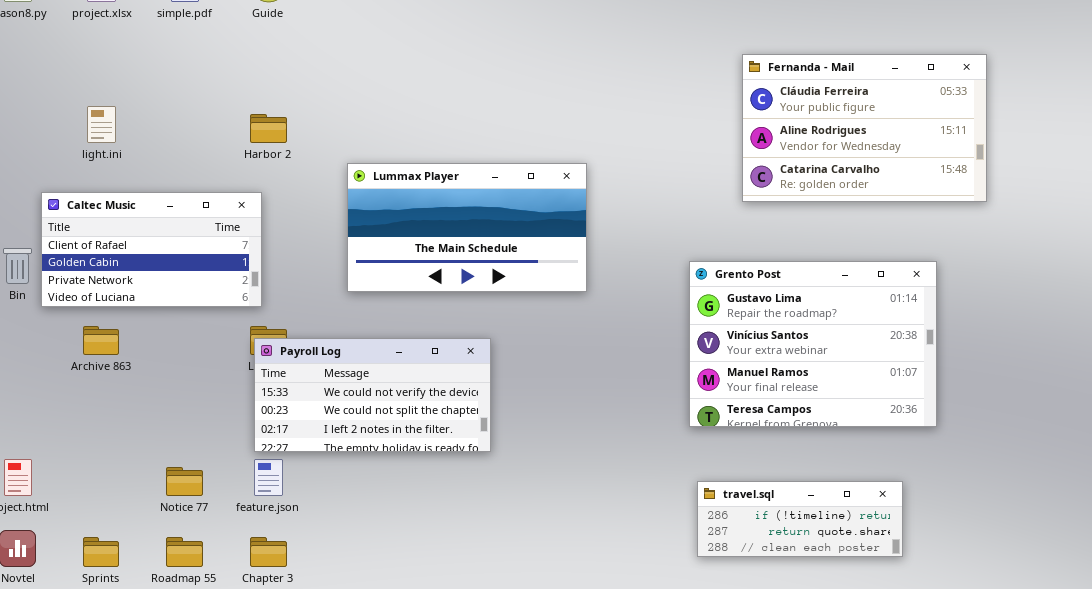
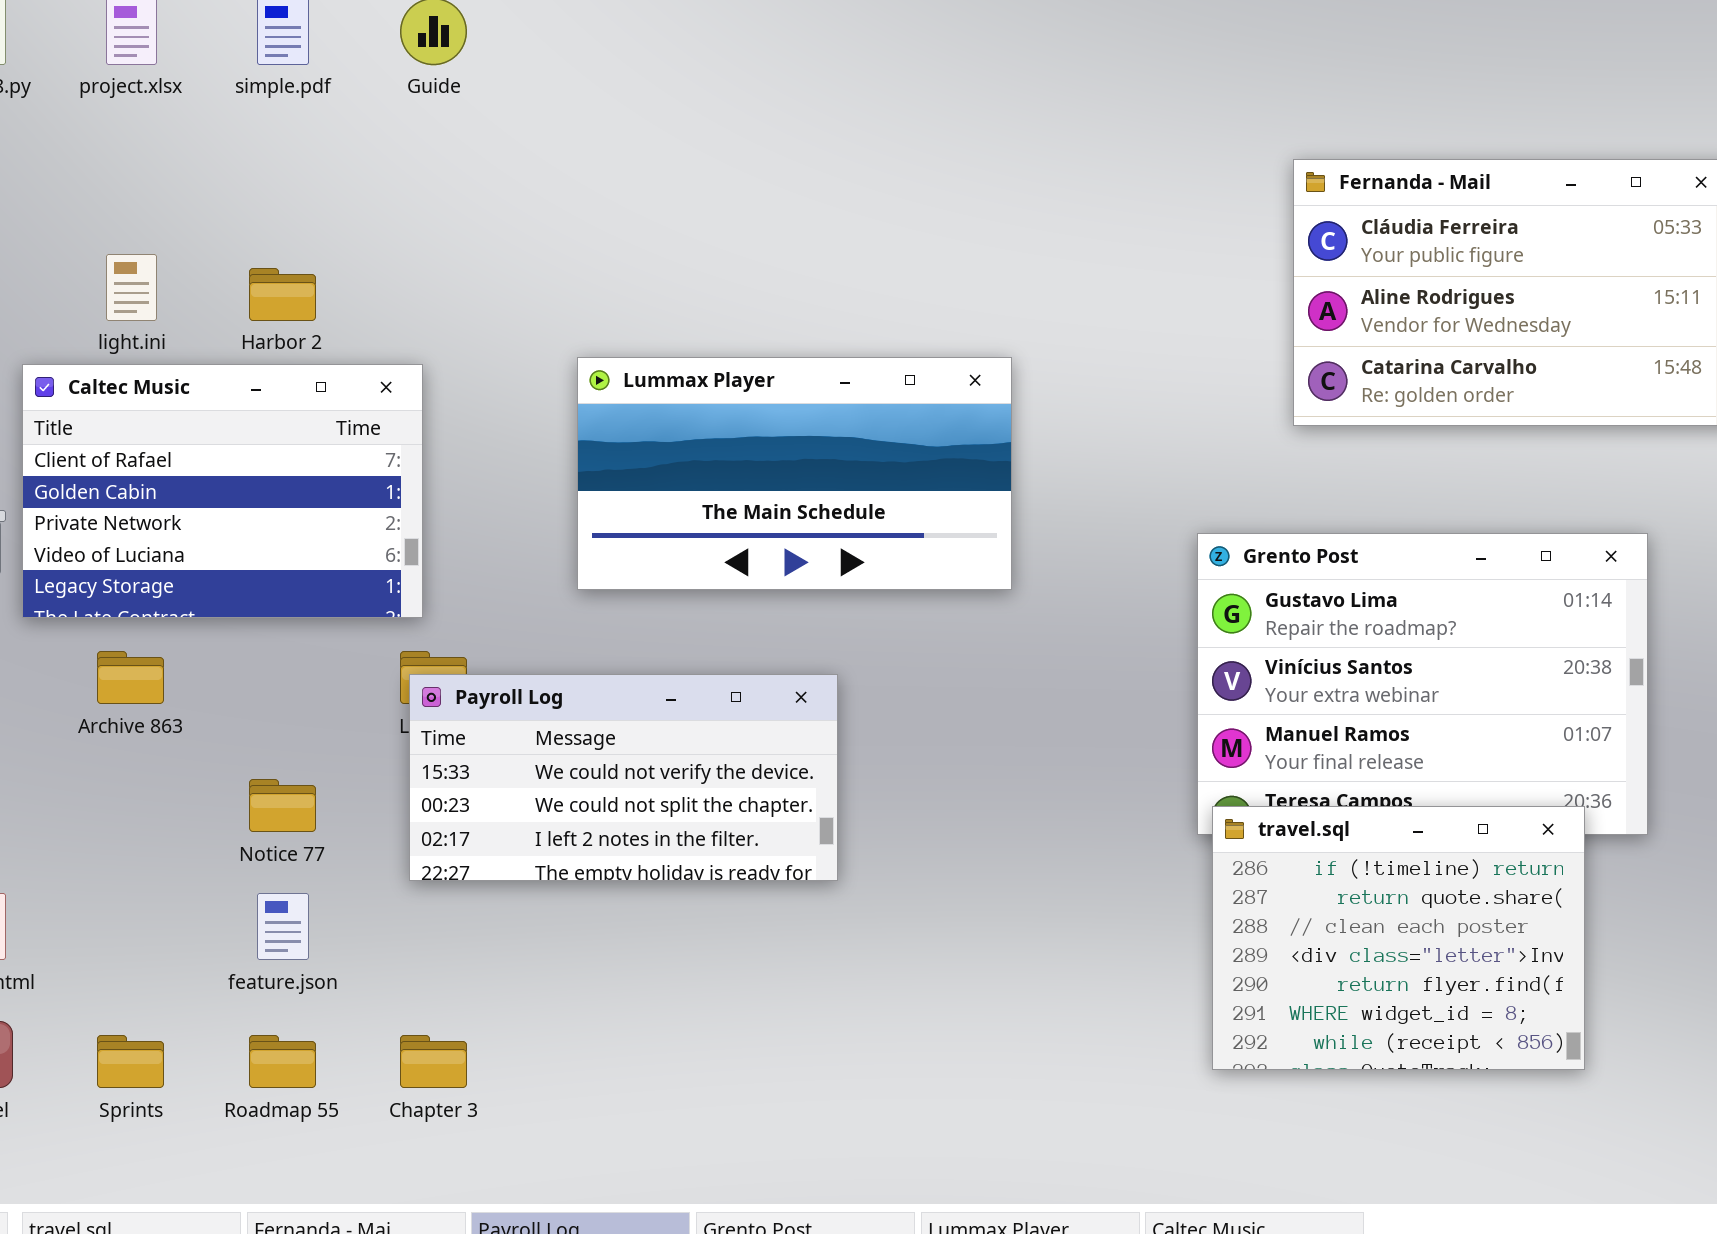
Harbor 2: [250,114,287,143] -> [249,268,316,321], moved
Caltec Music: [41,192,262,307] -> [22,364,423,618], resized
feature.json: [254,459,283,496] -> [257,893,309,960], moved
Notice 77: [166,467,203,496] -> [249,779,316,832], moved
travel.sql: [697,481,903,557] -> [1212,806,1585,1070], resized

